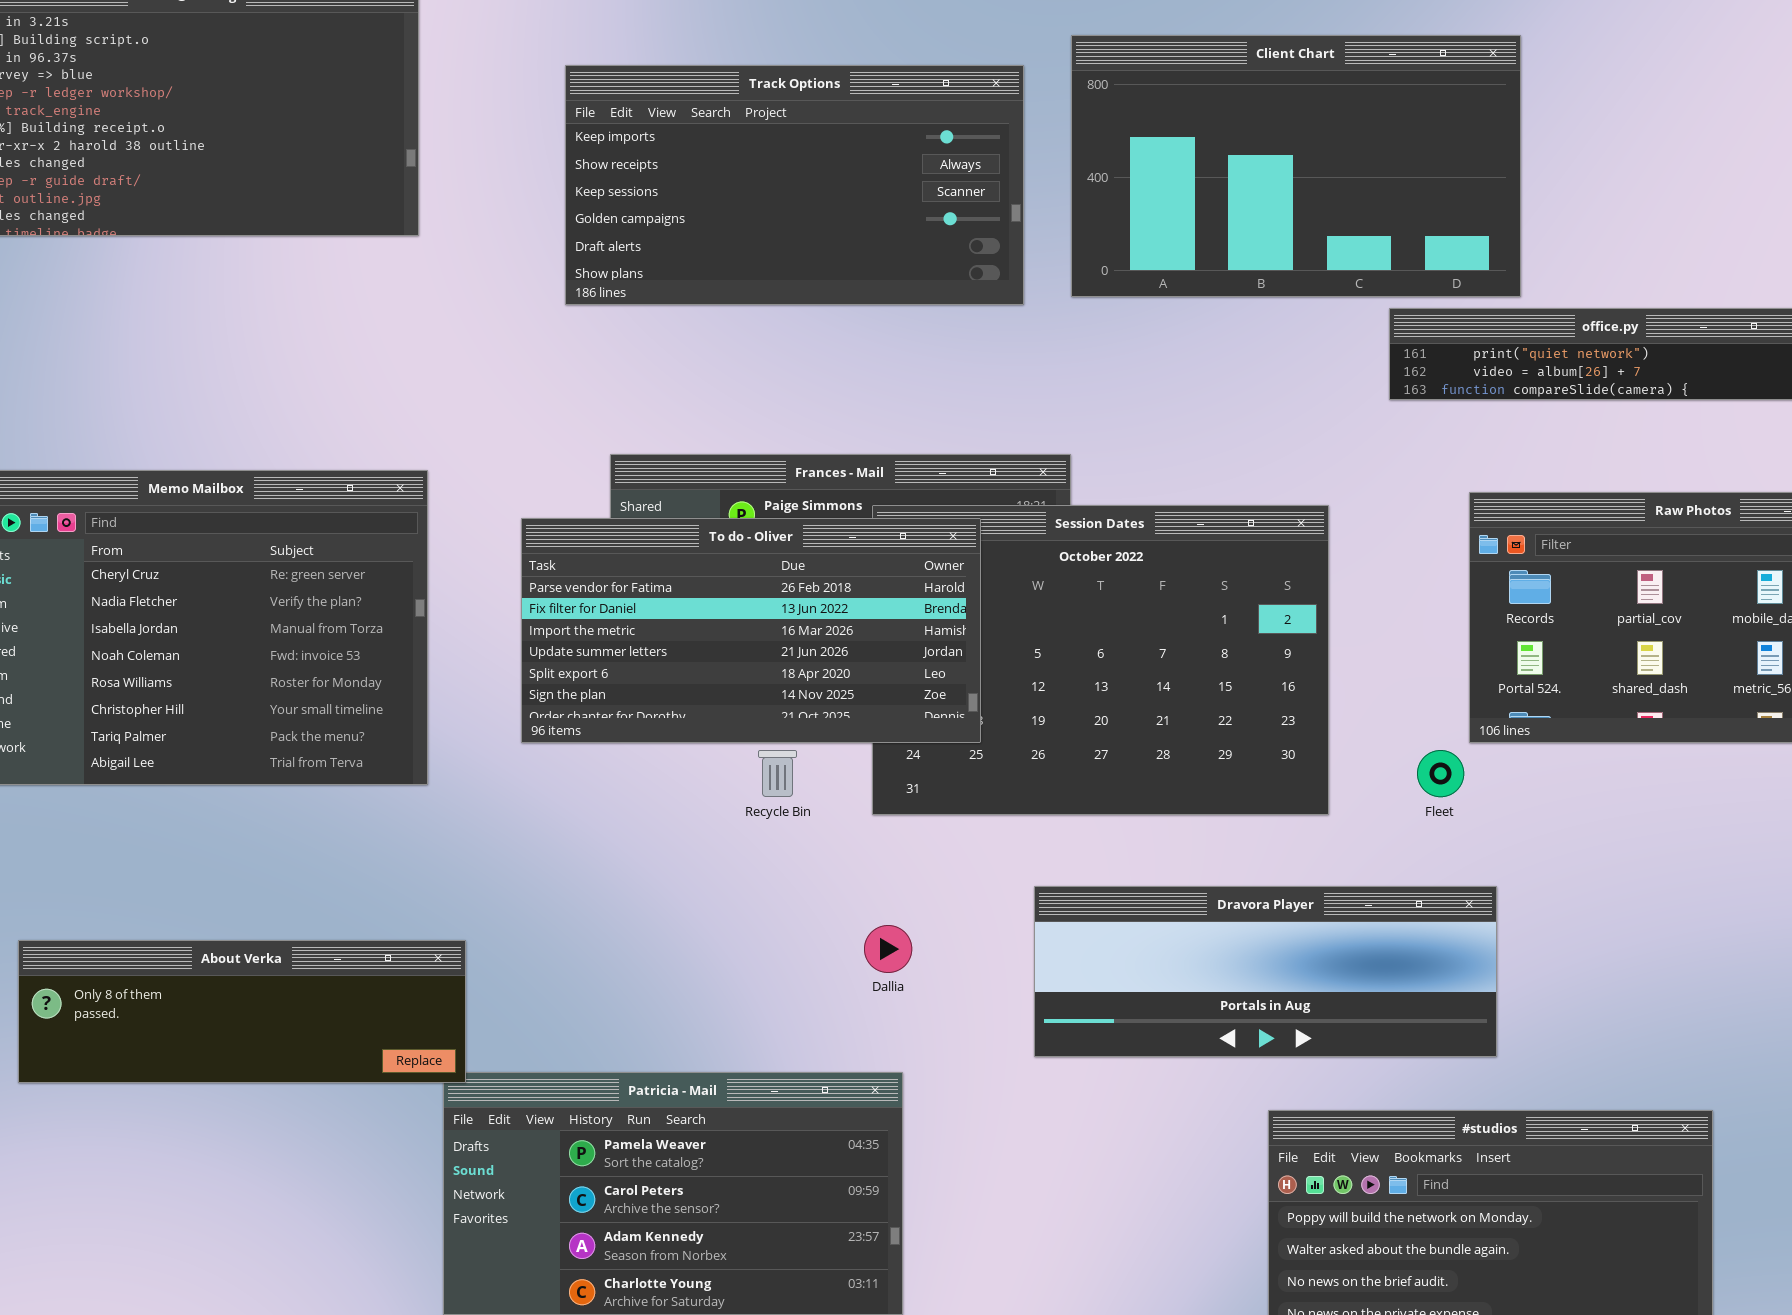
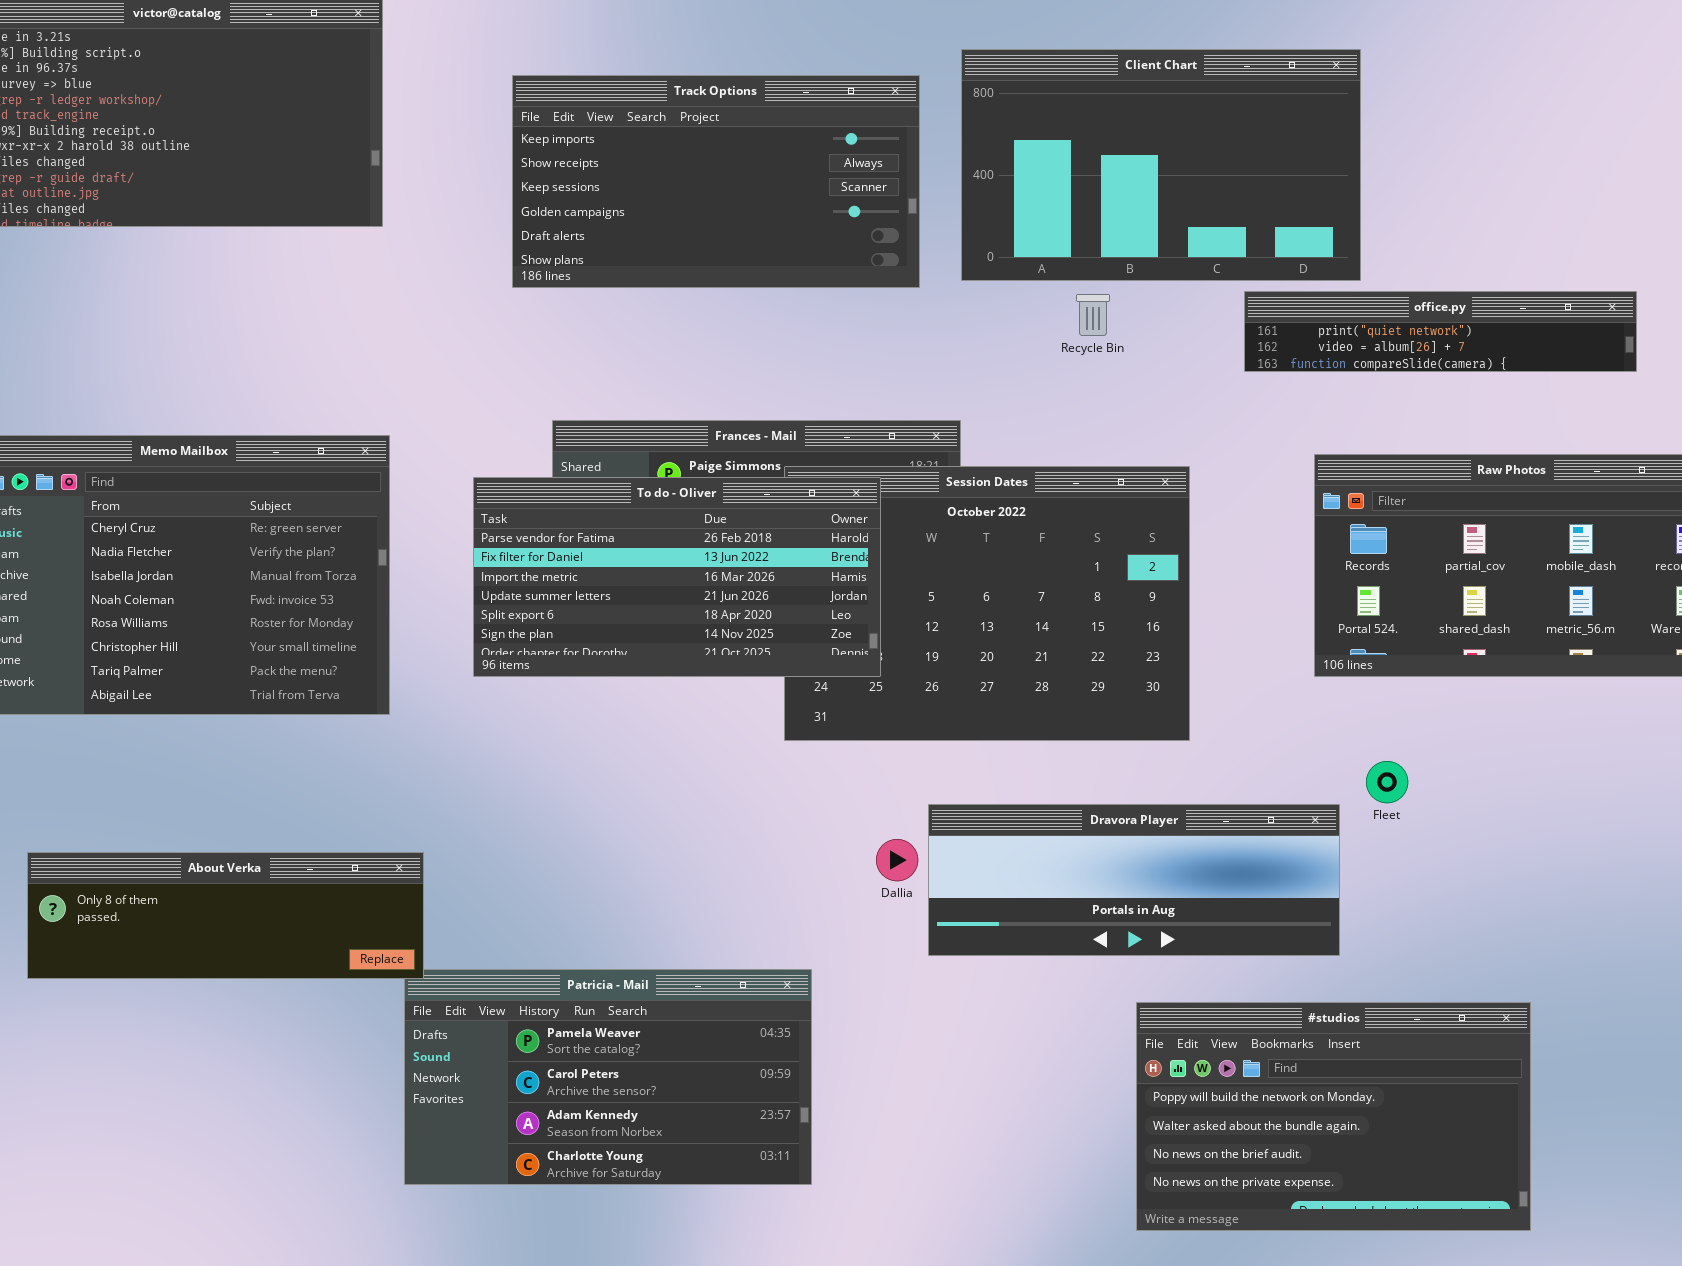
Recycle Bin: [758,750,797,797] -> [1076,294,1110,336], moved
Fleet: [1417,750,1464,797] -> [1366,761,1408,803], moved
Dallia: [864,925,912,973] -> [876,839,918,881], moved

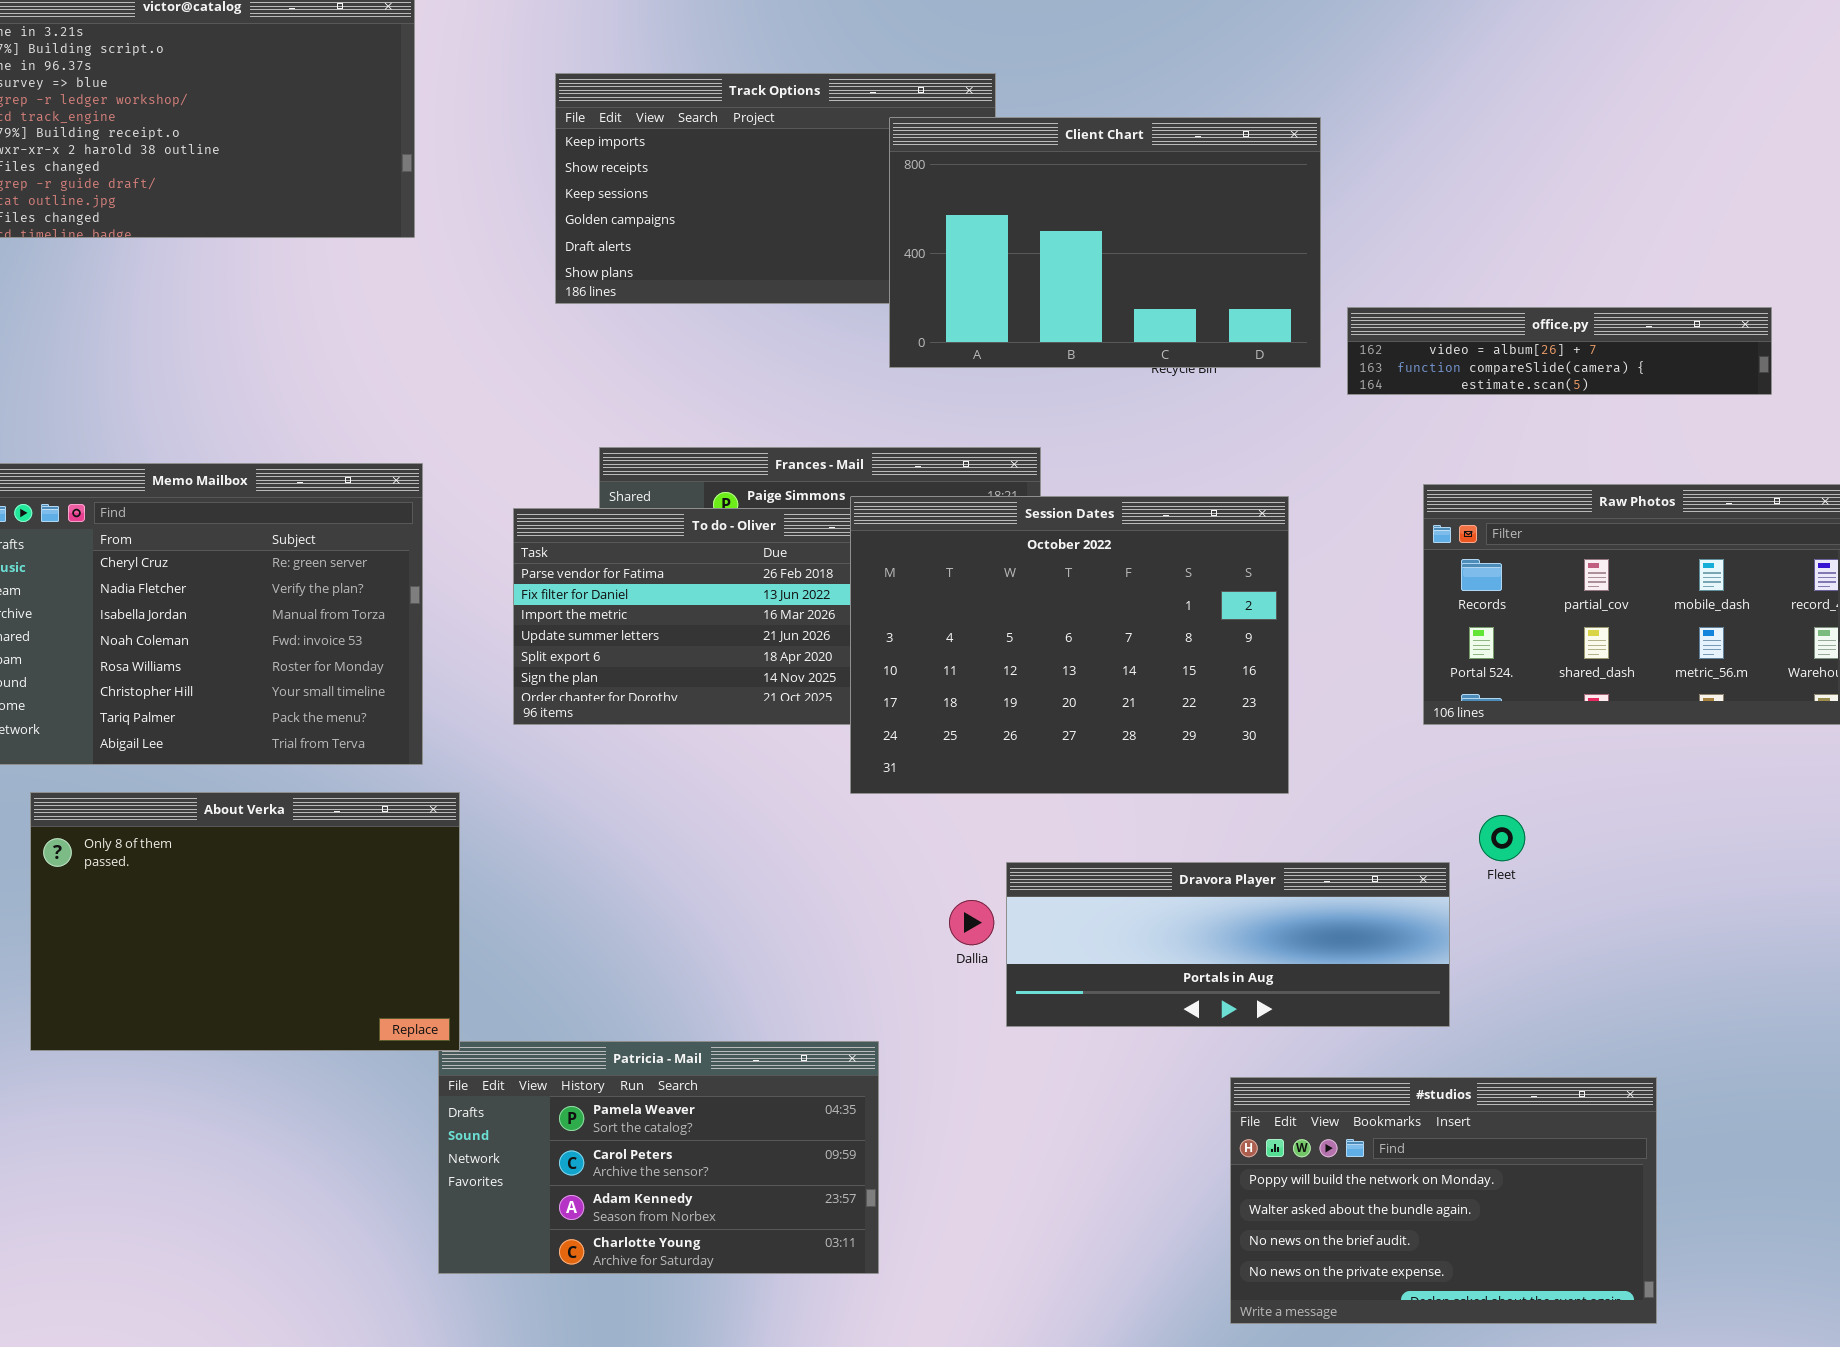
Client Chart: [961,49,1361,281] -> [889,117,1321,368], moved
office.py: [1244,291,1637,372] -> [1347,307,1772,395], scrolled down 1 row
Session Dates: [784,466,1190,741] -> [850,496,1289,794], raised
About Verka: [27,852,424,979] -> [30,792,460,1051], resized

